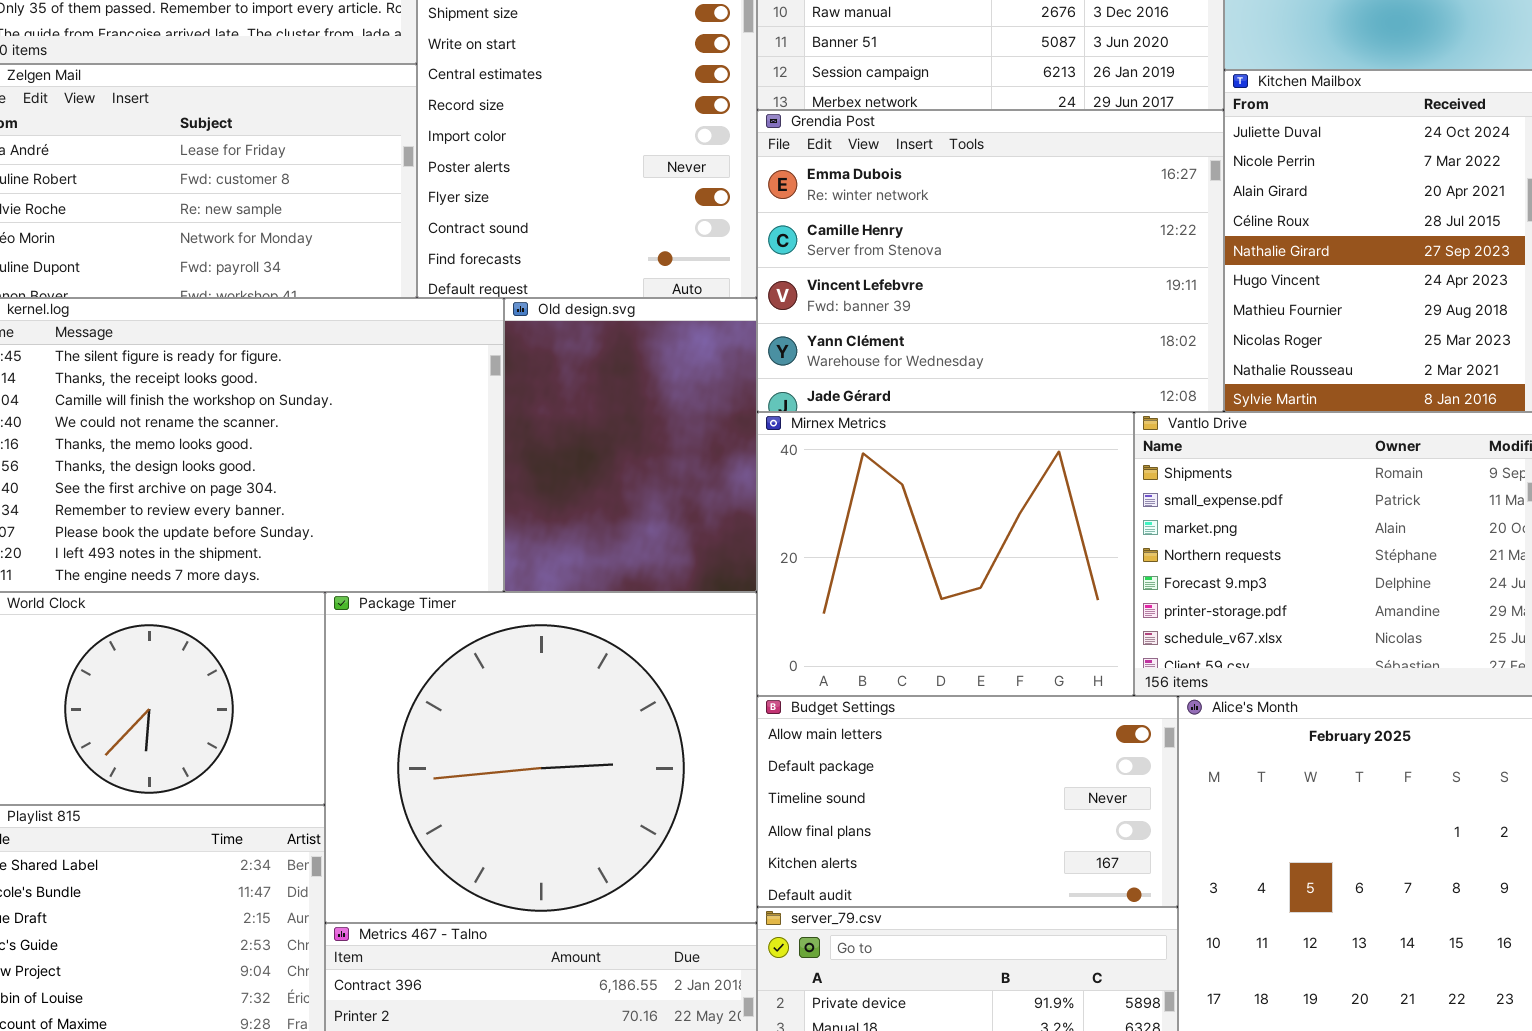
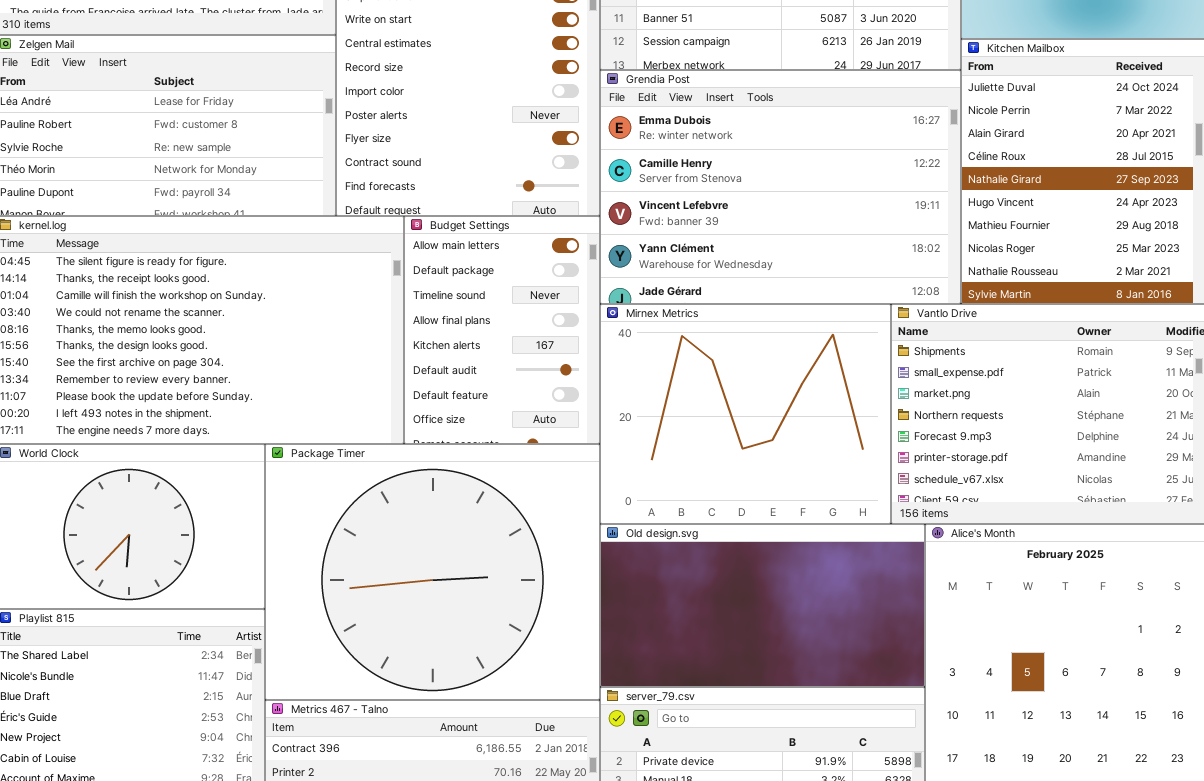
Old design.svg: [504,298,757,592] -> [600,524,925,687], moved, resized
Budget Settings: [757,696,1178,907] -> [404,216,600,444], moved, resized

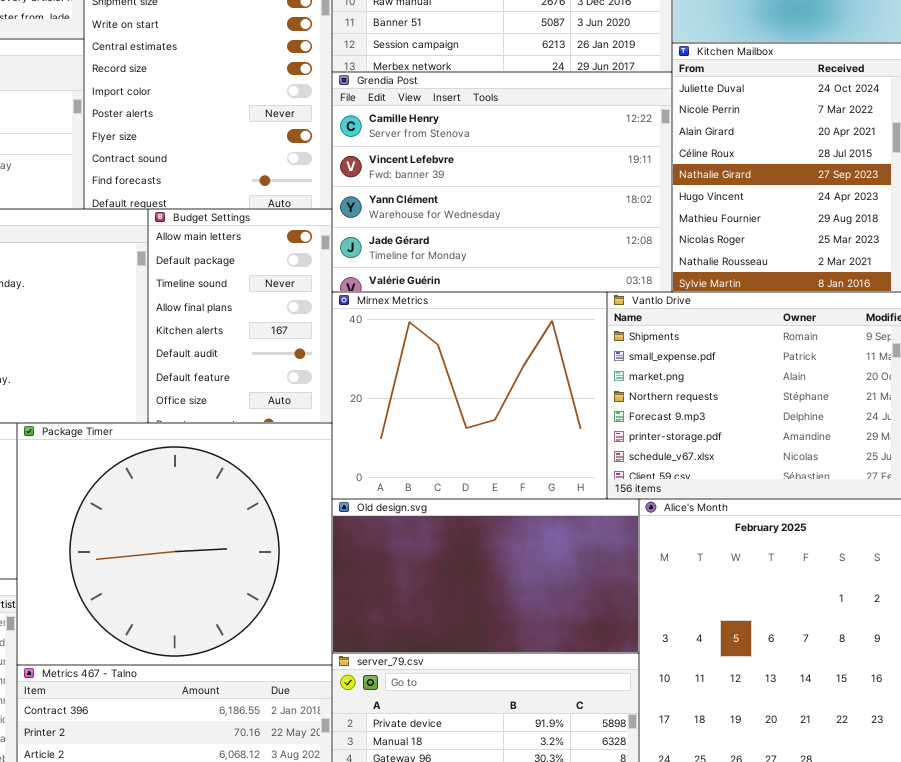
Grendia Post: [600,70,961,304] -> [332,72,672,292], scrolled down 1 row

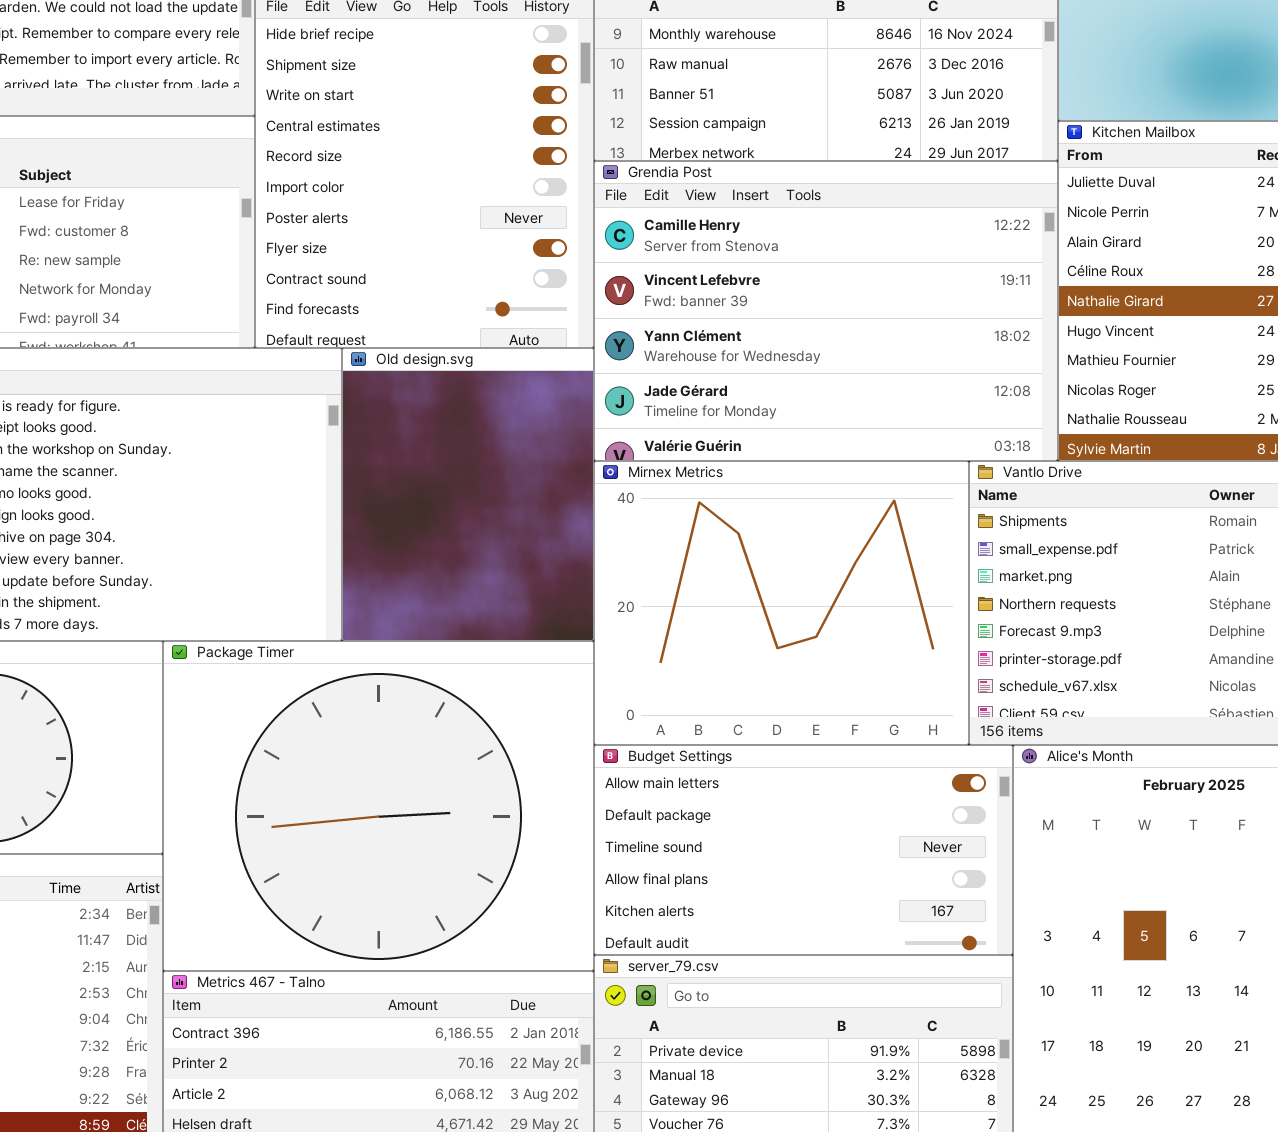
Budget Settings: [148,209,332,423] -> [594,745,1013,955], moved, resized
Old design.svg: [332,499,639,653] -> [342,348,594,641], moved, resized

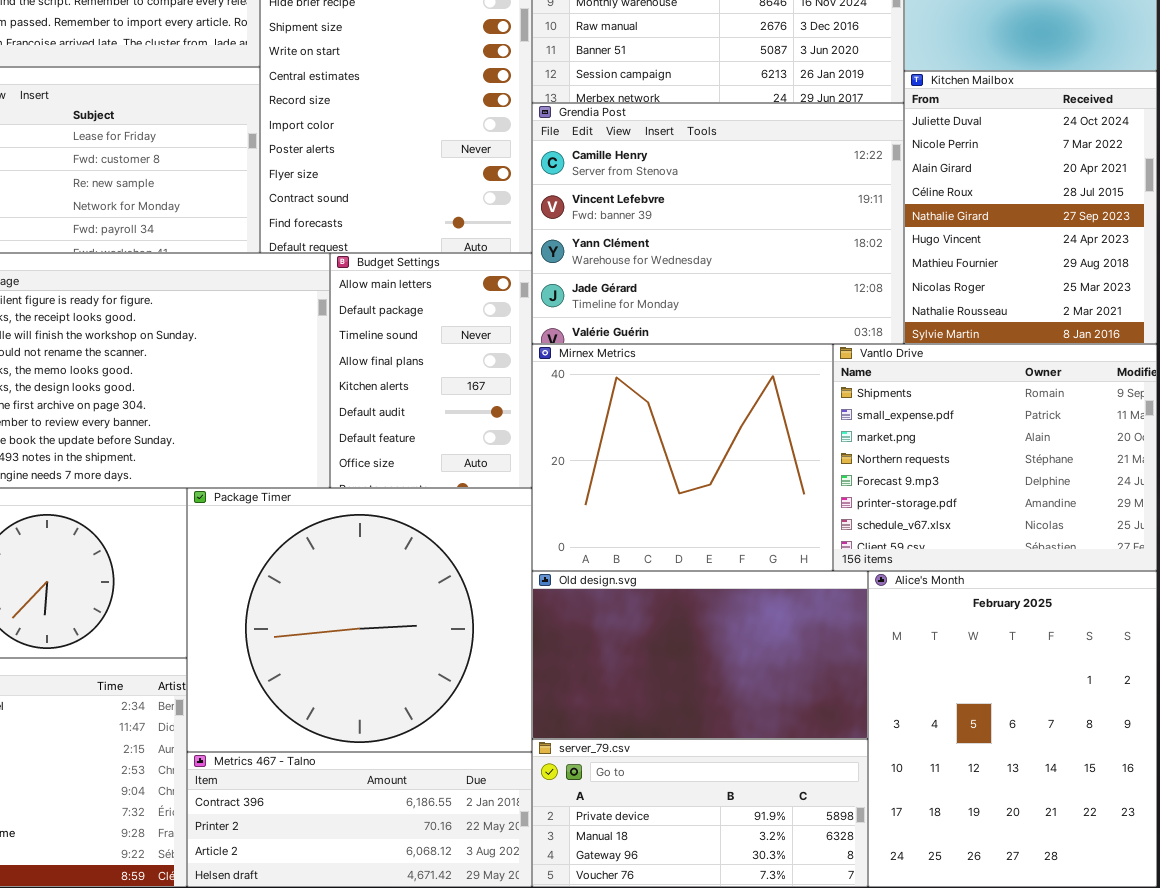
Old design.svg: [342,348,594,641] -> [532,571,868,739], moved, resized
Budget Settings: [594,745,1013,955] -> [330,253,532,488], moved, resized

